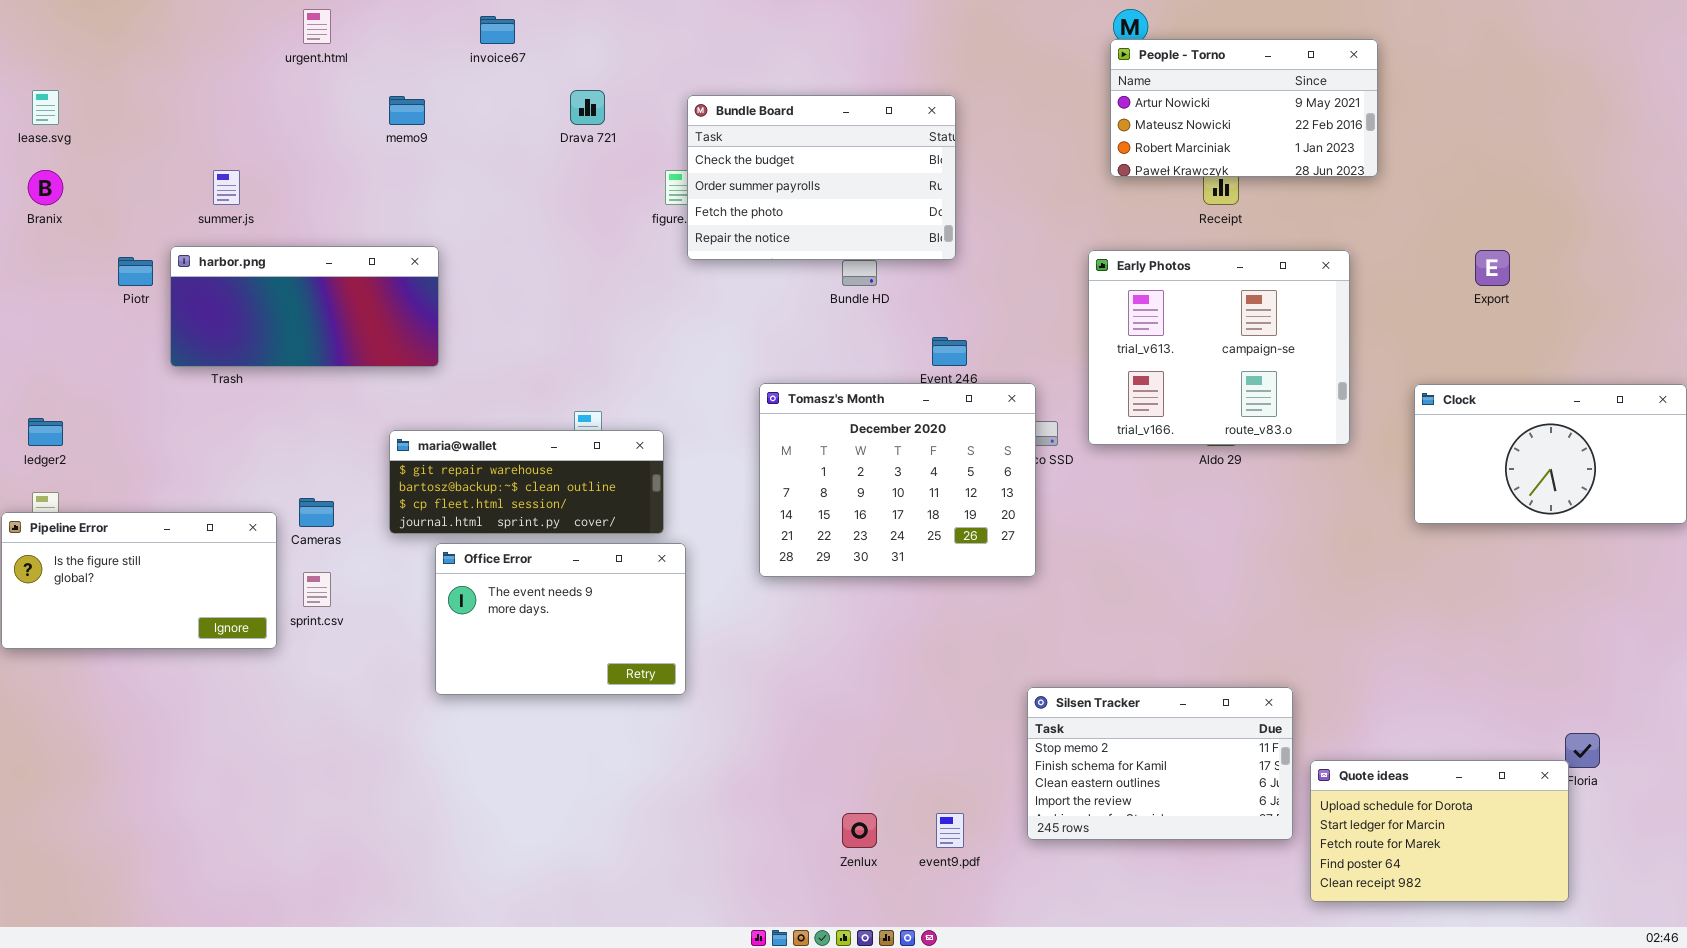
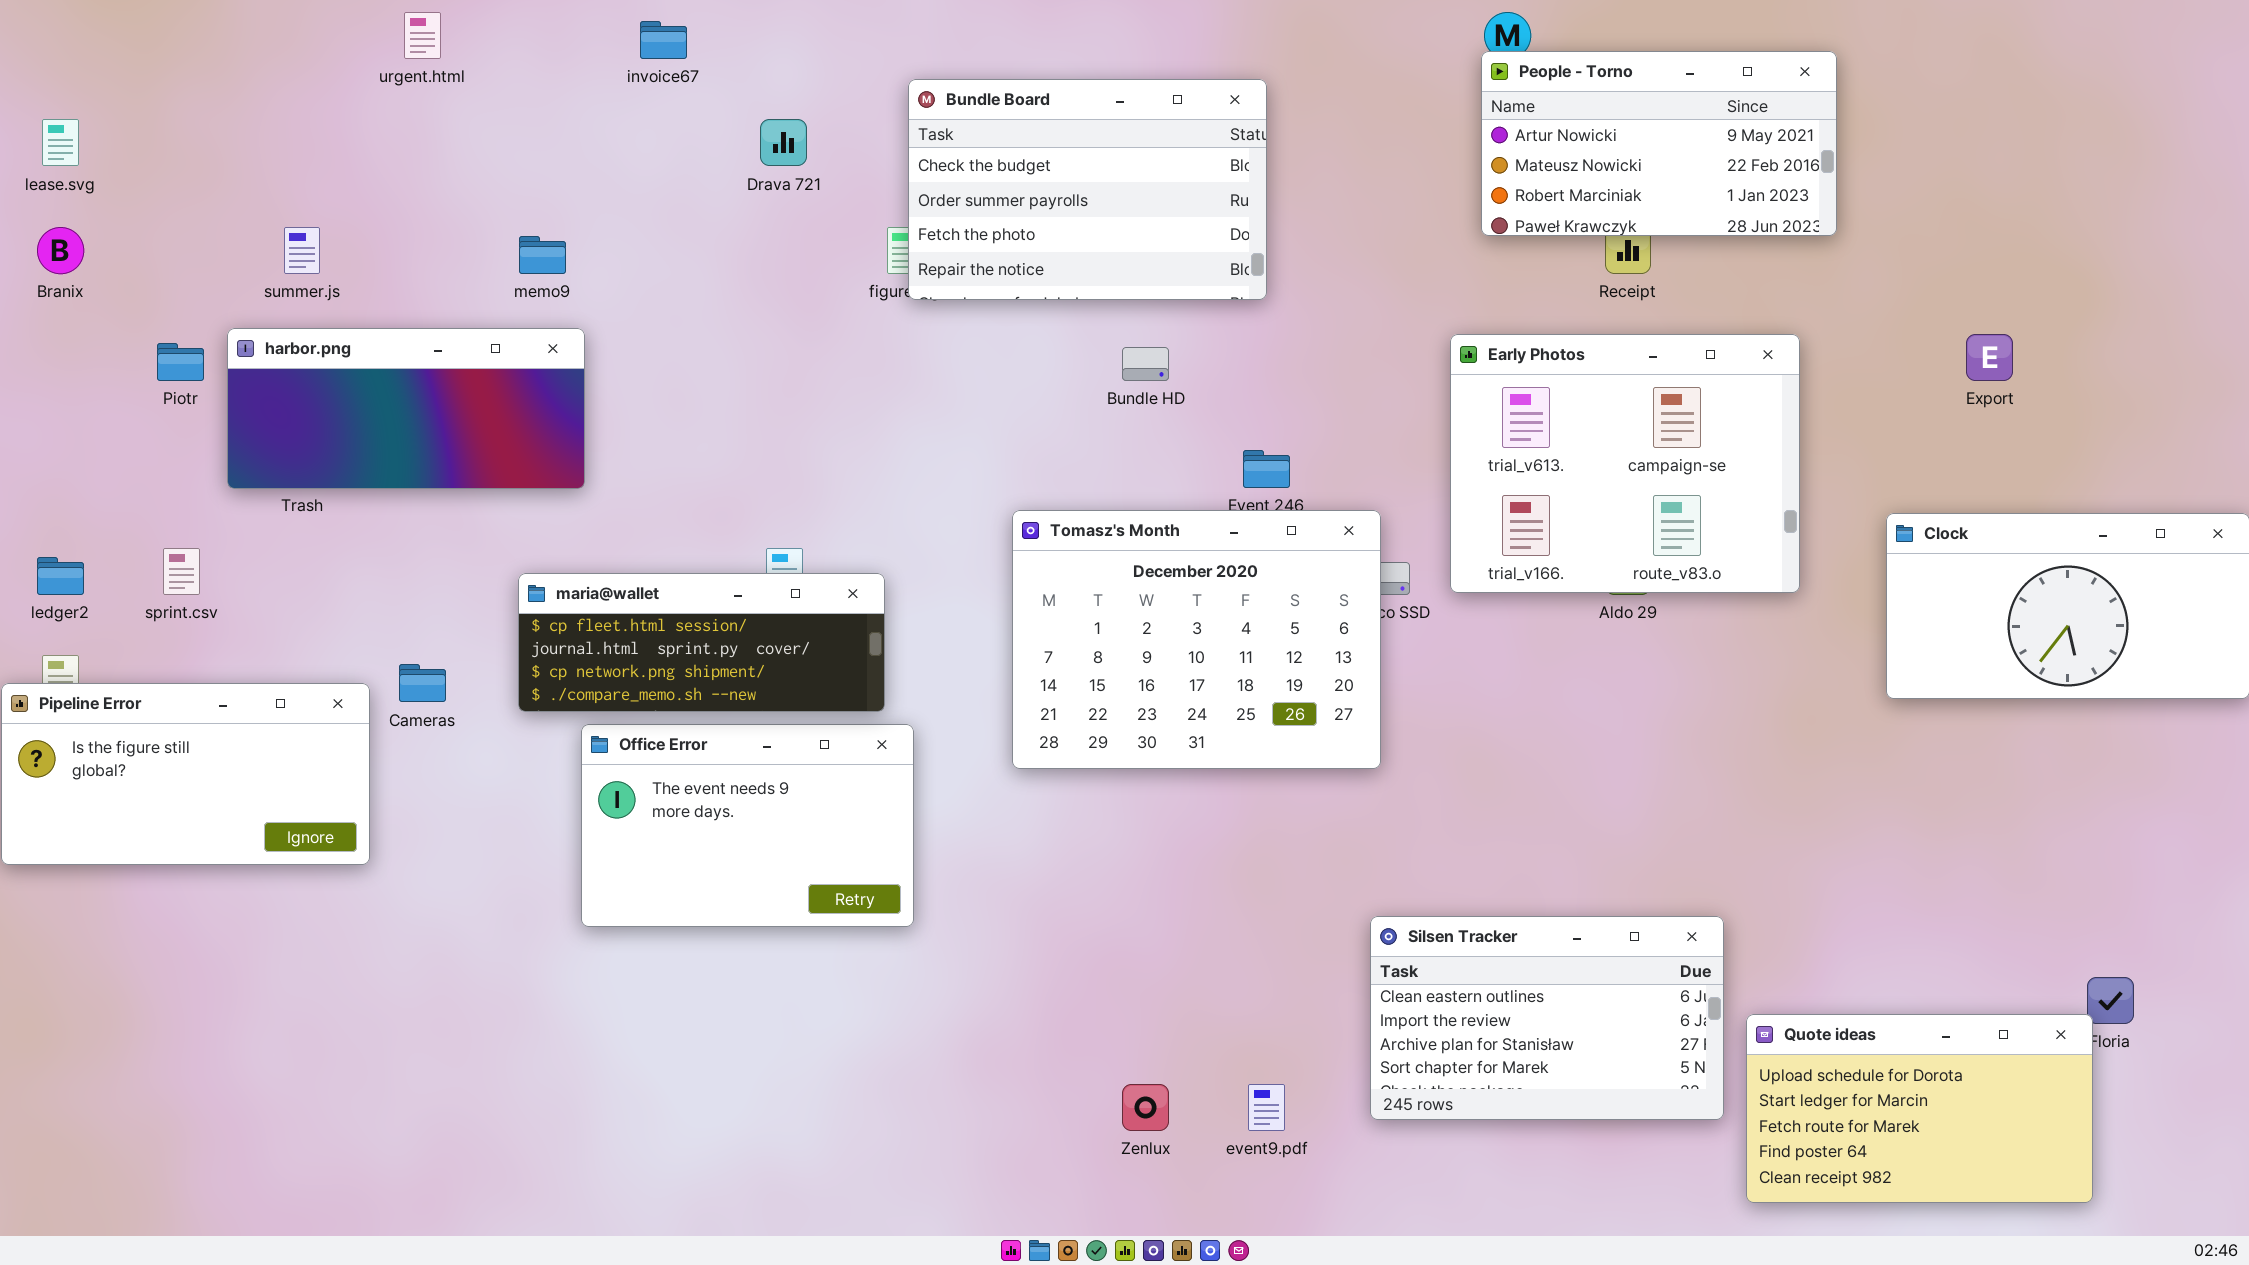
Bundle Board: [687,95,956,260] -> [908,79,1267,300], moved
memo9: [389,96,425,125] -> [519,236,566,274], moved
maria@wallet: [389,430,664,534] -> [518,573,885,712], scrolled down 2 rows
sprint.csv: [303,572,331,607] -> [163,548,200,595], moved
Silsen Tracker: [1027,687,1293,840] -> [1370,916,1724,1120], scrolled down 2 rows

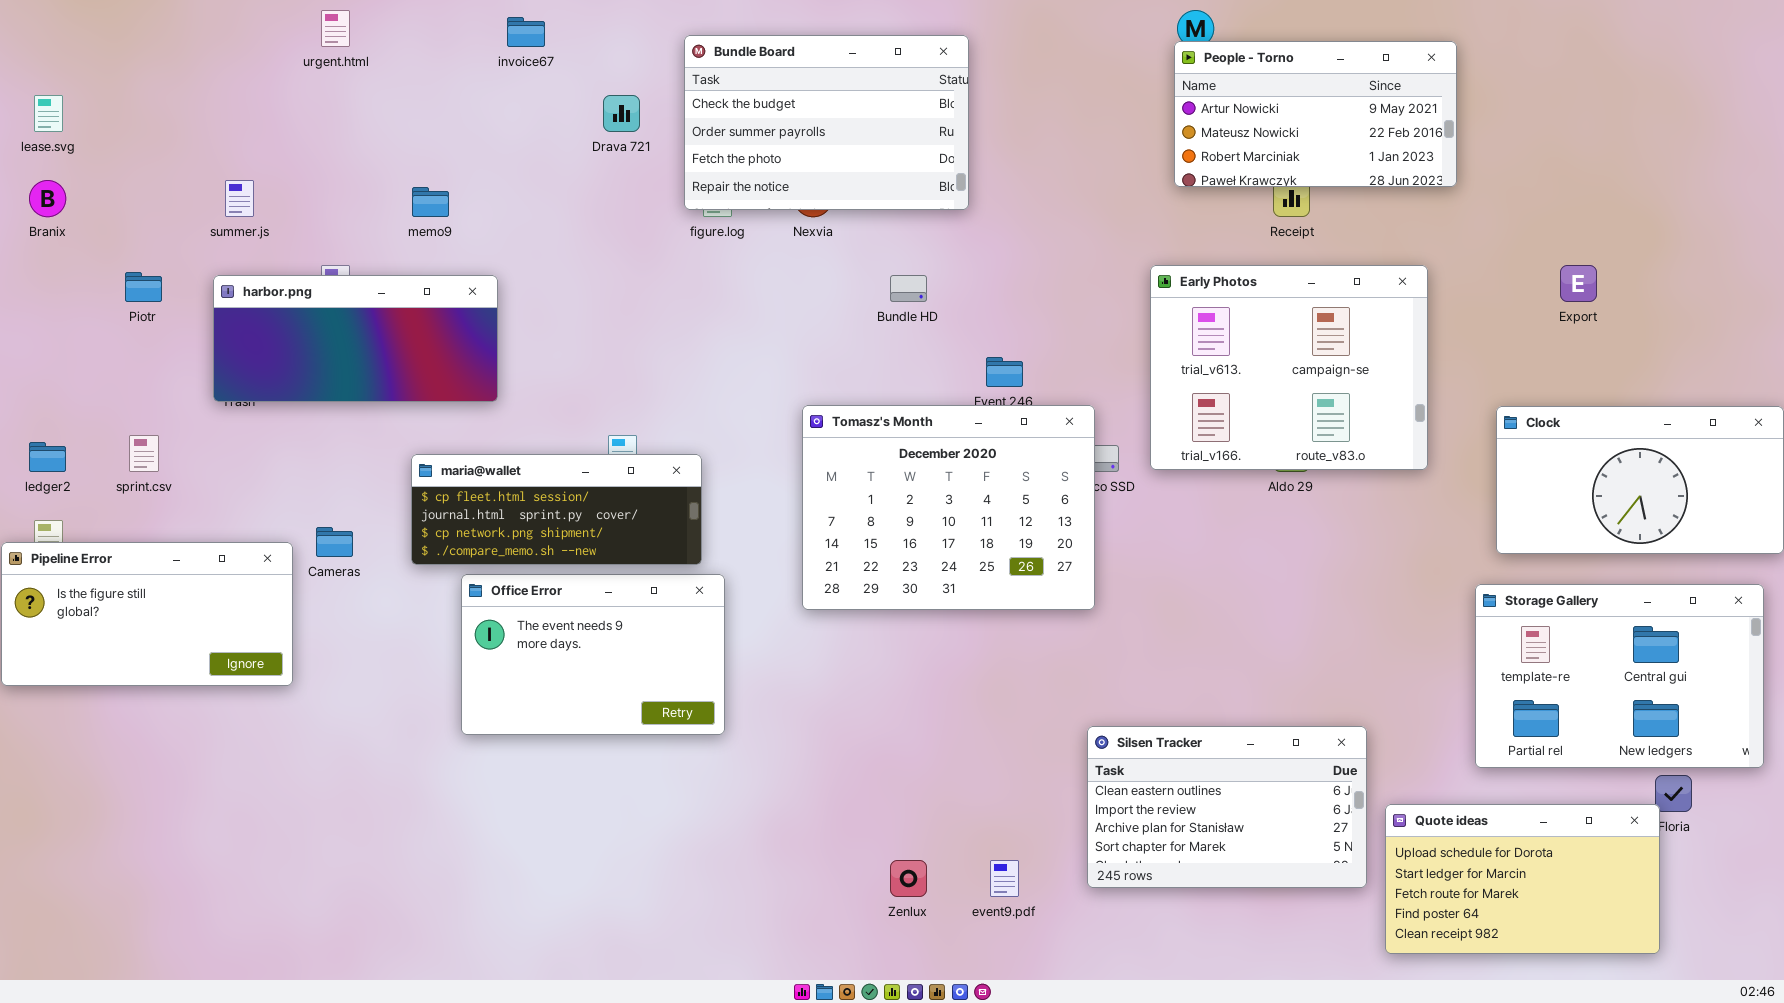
Bundle Board: [908,79,1267,300] -> [684,35,969,210], moved
harbor.png: [227,328,585,489] -> [213,275,498,402], moved
Storage Gallery: none -> [1475,584,1764,768], opened

